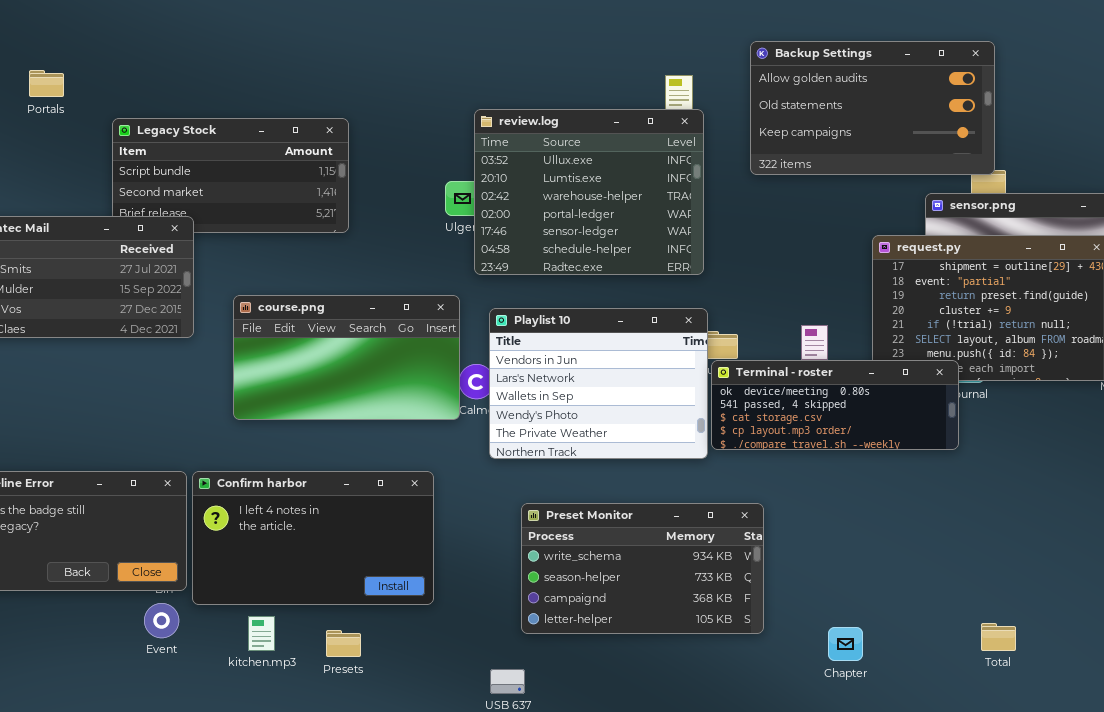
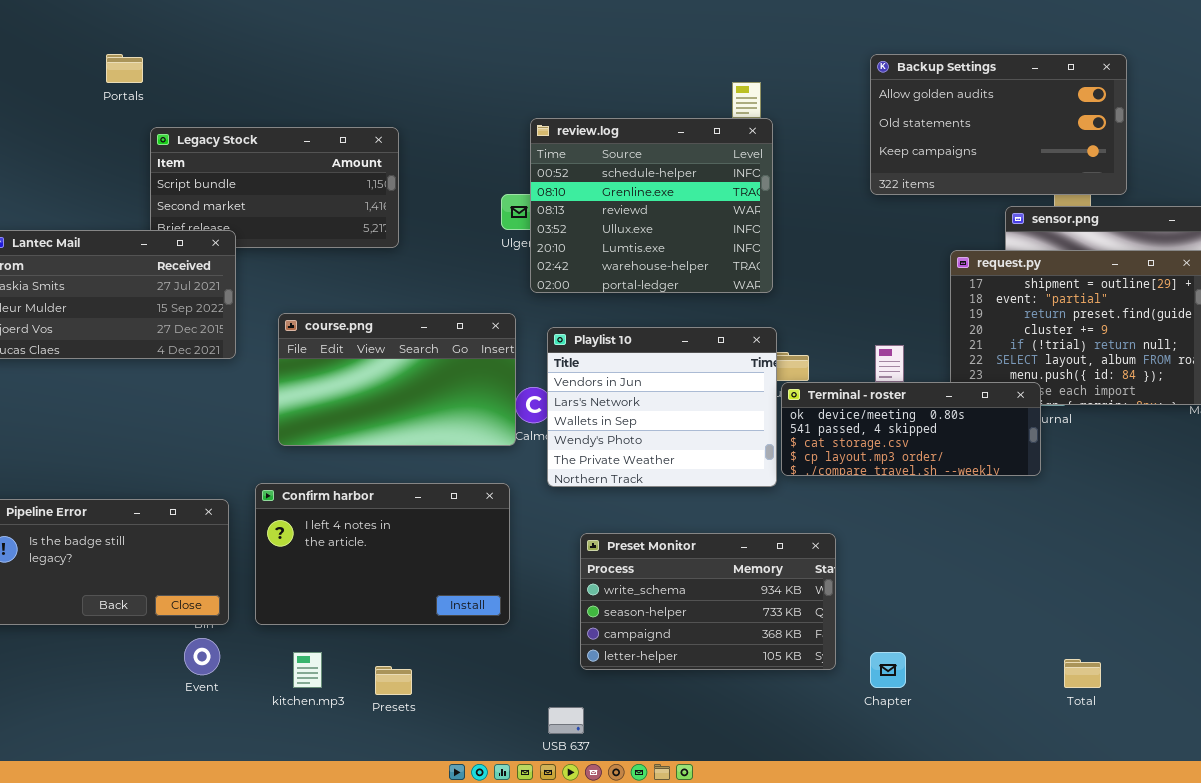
Backup Settings: [750,41,995,175] -> [870,54,1127,195], moved
Portals: [29,70,64,97] -> [106,54,143,83], moved
review.log: [474,109,704,275] -> [530,118,773,293], scrolled up 3 rows
Confirm harbor: [192,471,434,605] -> [255,483,510,625], moved
Chapter: [828,627,863,661] -> [870,652,906,688], moved

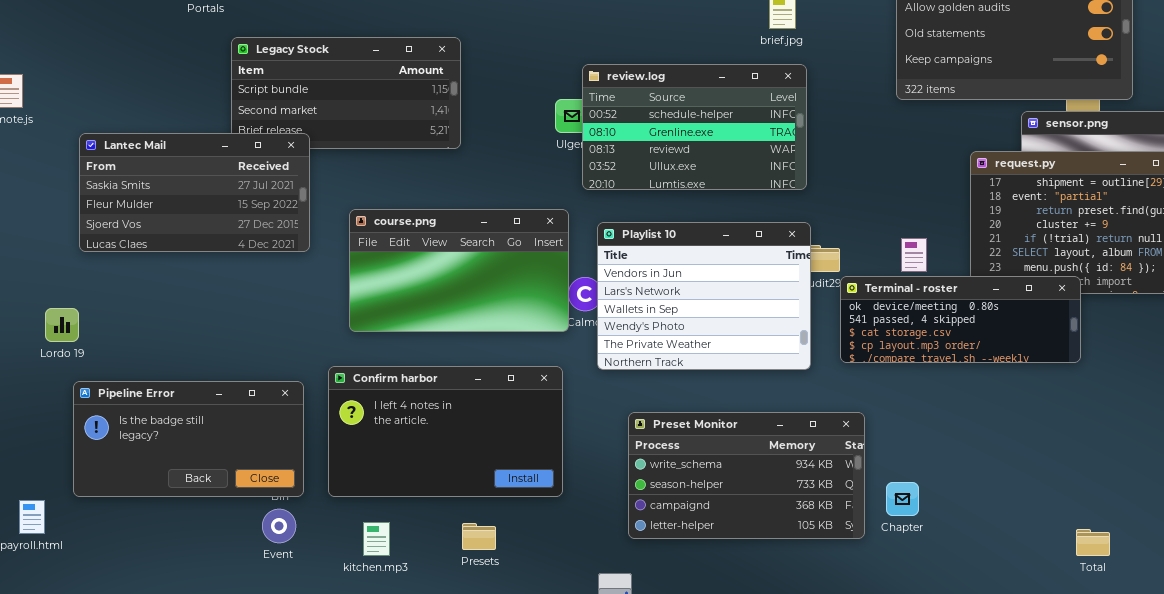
review.log: [530,118,773,293] -> [582,64,807,190], resized
Terminal - roster: [781,382,1041,476] -> [840,276,1081,363], moved
Chapter: [870,652,906,688] -> [886,482,919,516], moved
Presets: [375,666,412,695] -> [462,523,496,550], moved

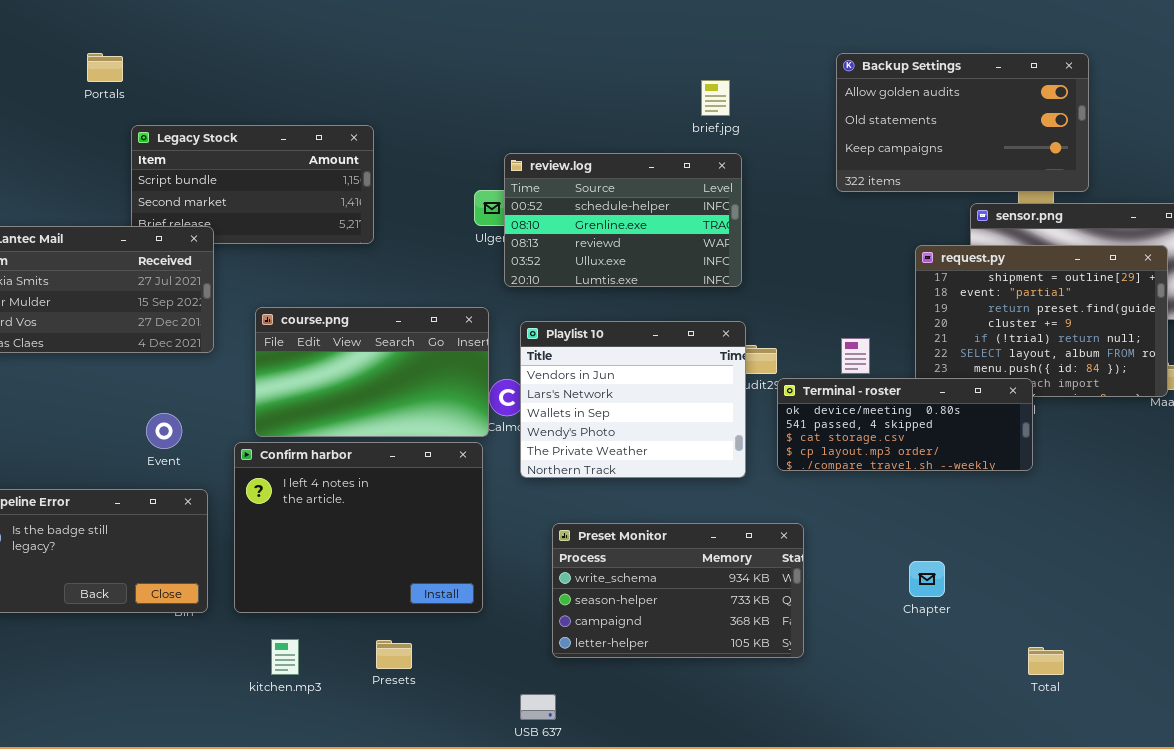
Confirm harbor: [328,366,563,497] -> [234,442,483,613], resized
Chapter: [886,482,919,516] -> [909,561,945,597], moved
Event: [262,509,296,543] -> [146,413,182,449], moved

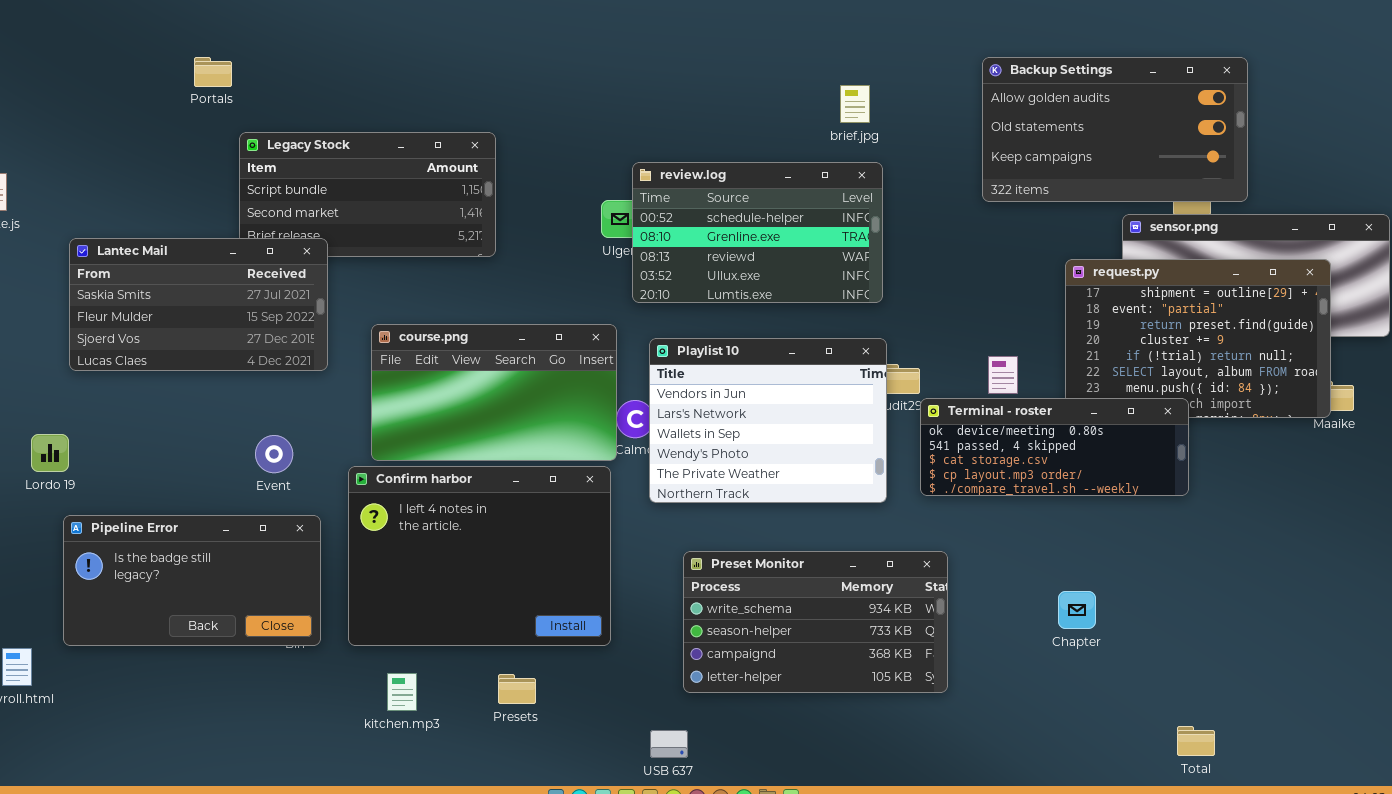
Total: [1028,647,1064,675] -> [1177,726,1215,756], moved

